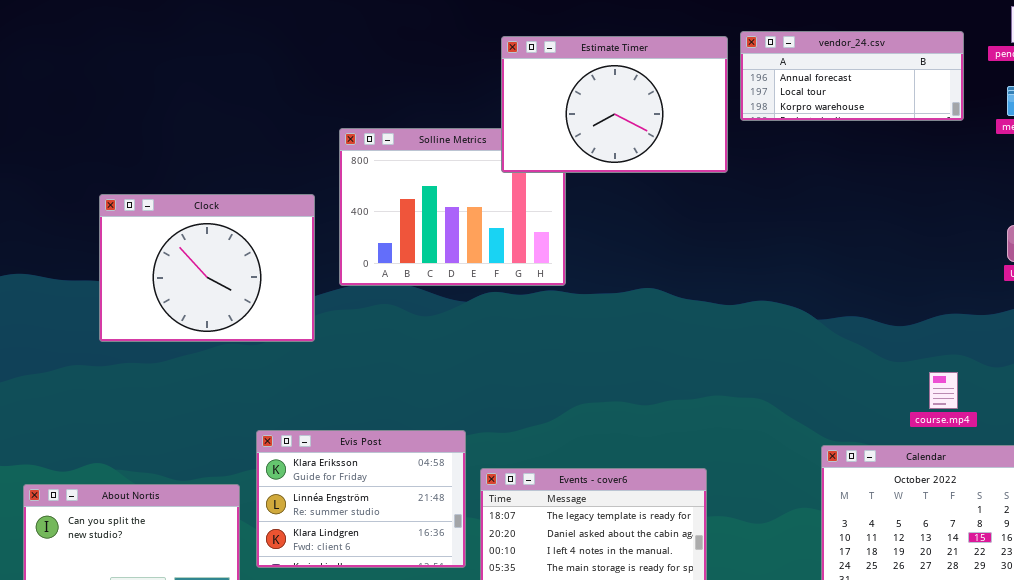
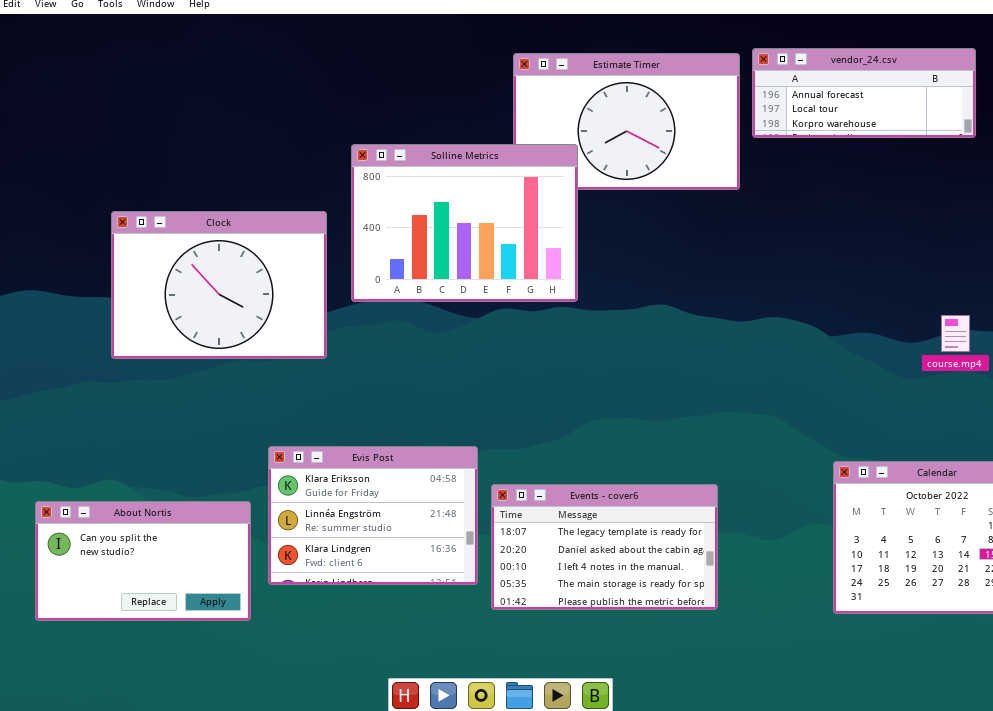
Solline Metrics: [339,128,566,286] -> [351,144,578,302], raised
course.mp4: [929,372,958,409] -> [941,315,970,352], moved

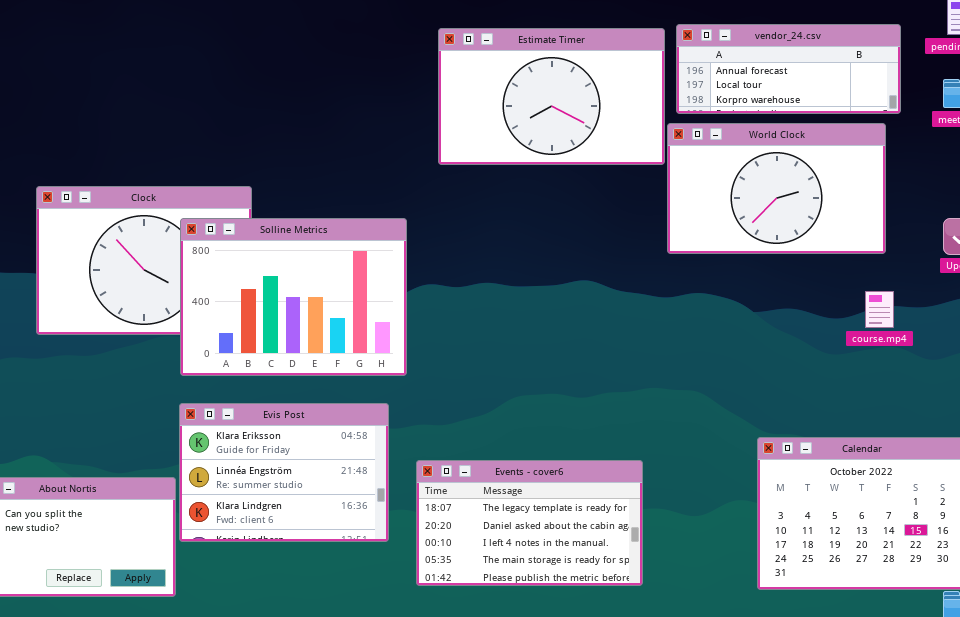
Solline Metrics: [351,144,578,302] -> [180,218,407,376], moved
World Clock: none -> [667,123,886,254], opened
Evis Post: [268,446,478,585] -> [179,403,389,542], moved

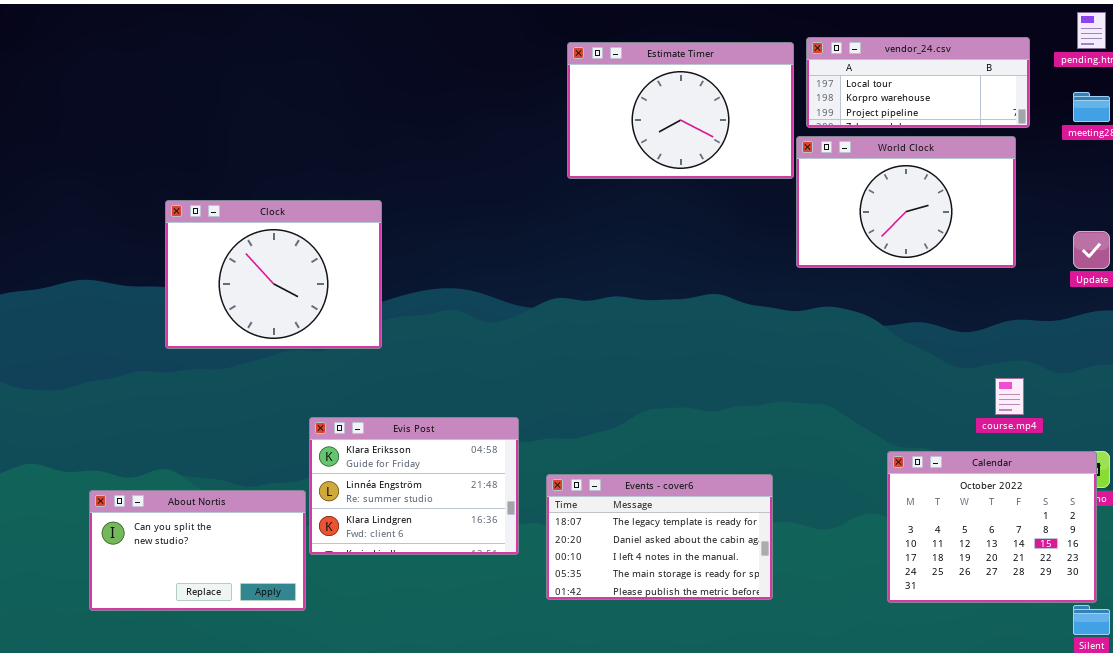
vendor_24.csv: [676,24,901,114] -> [806,37,1030,128], scrolled down 1 row
Solline Metrics: [180,218,407,376] -> none, closed
course.mp4: [865,291,894,328] -> [995,378,1024,415], moved

